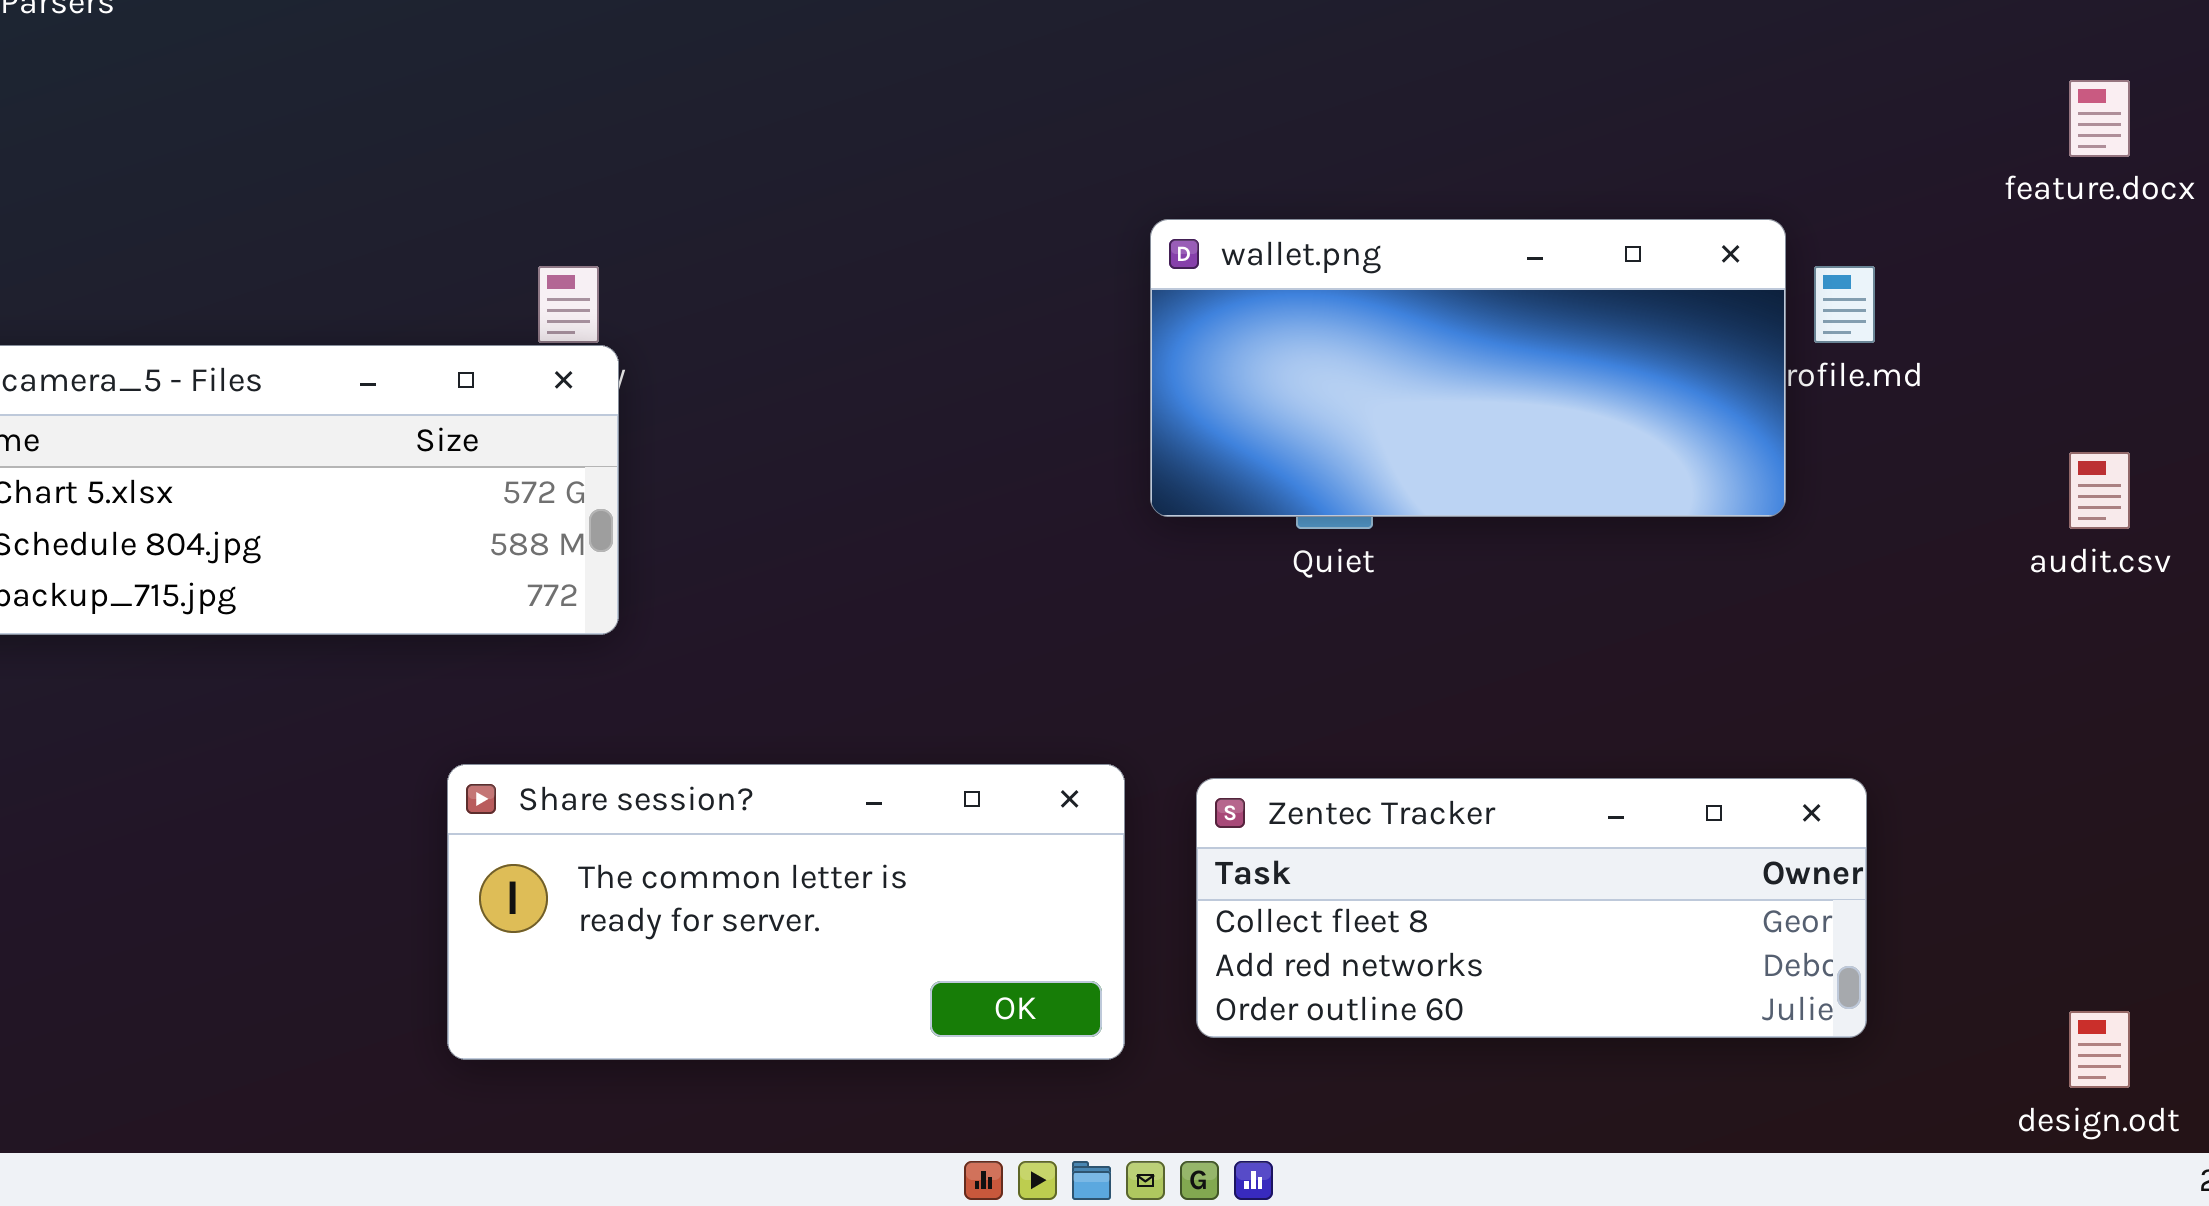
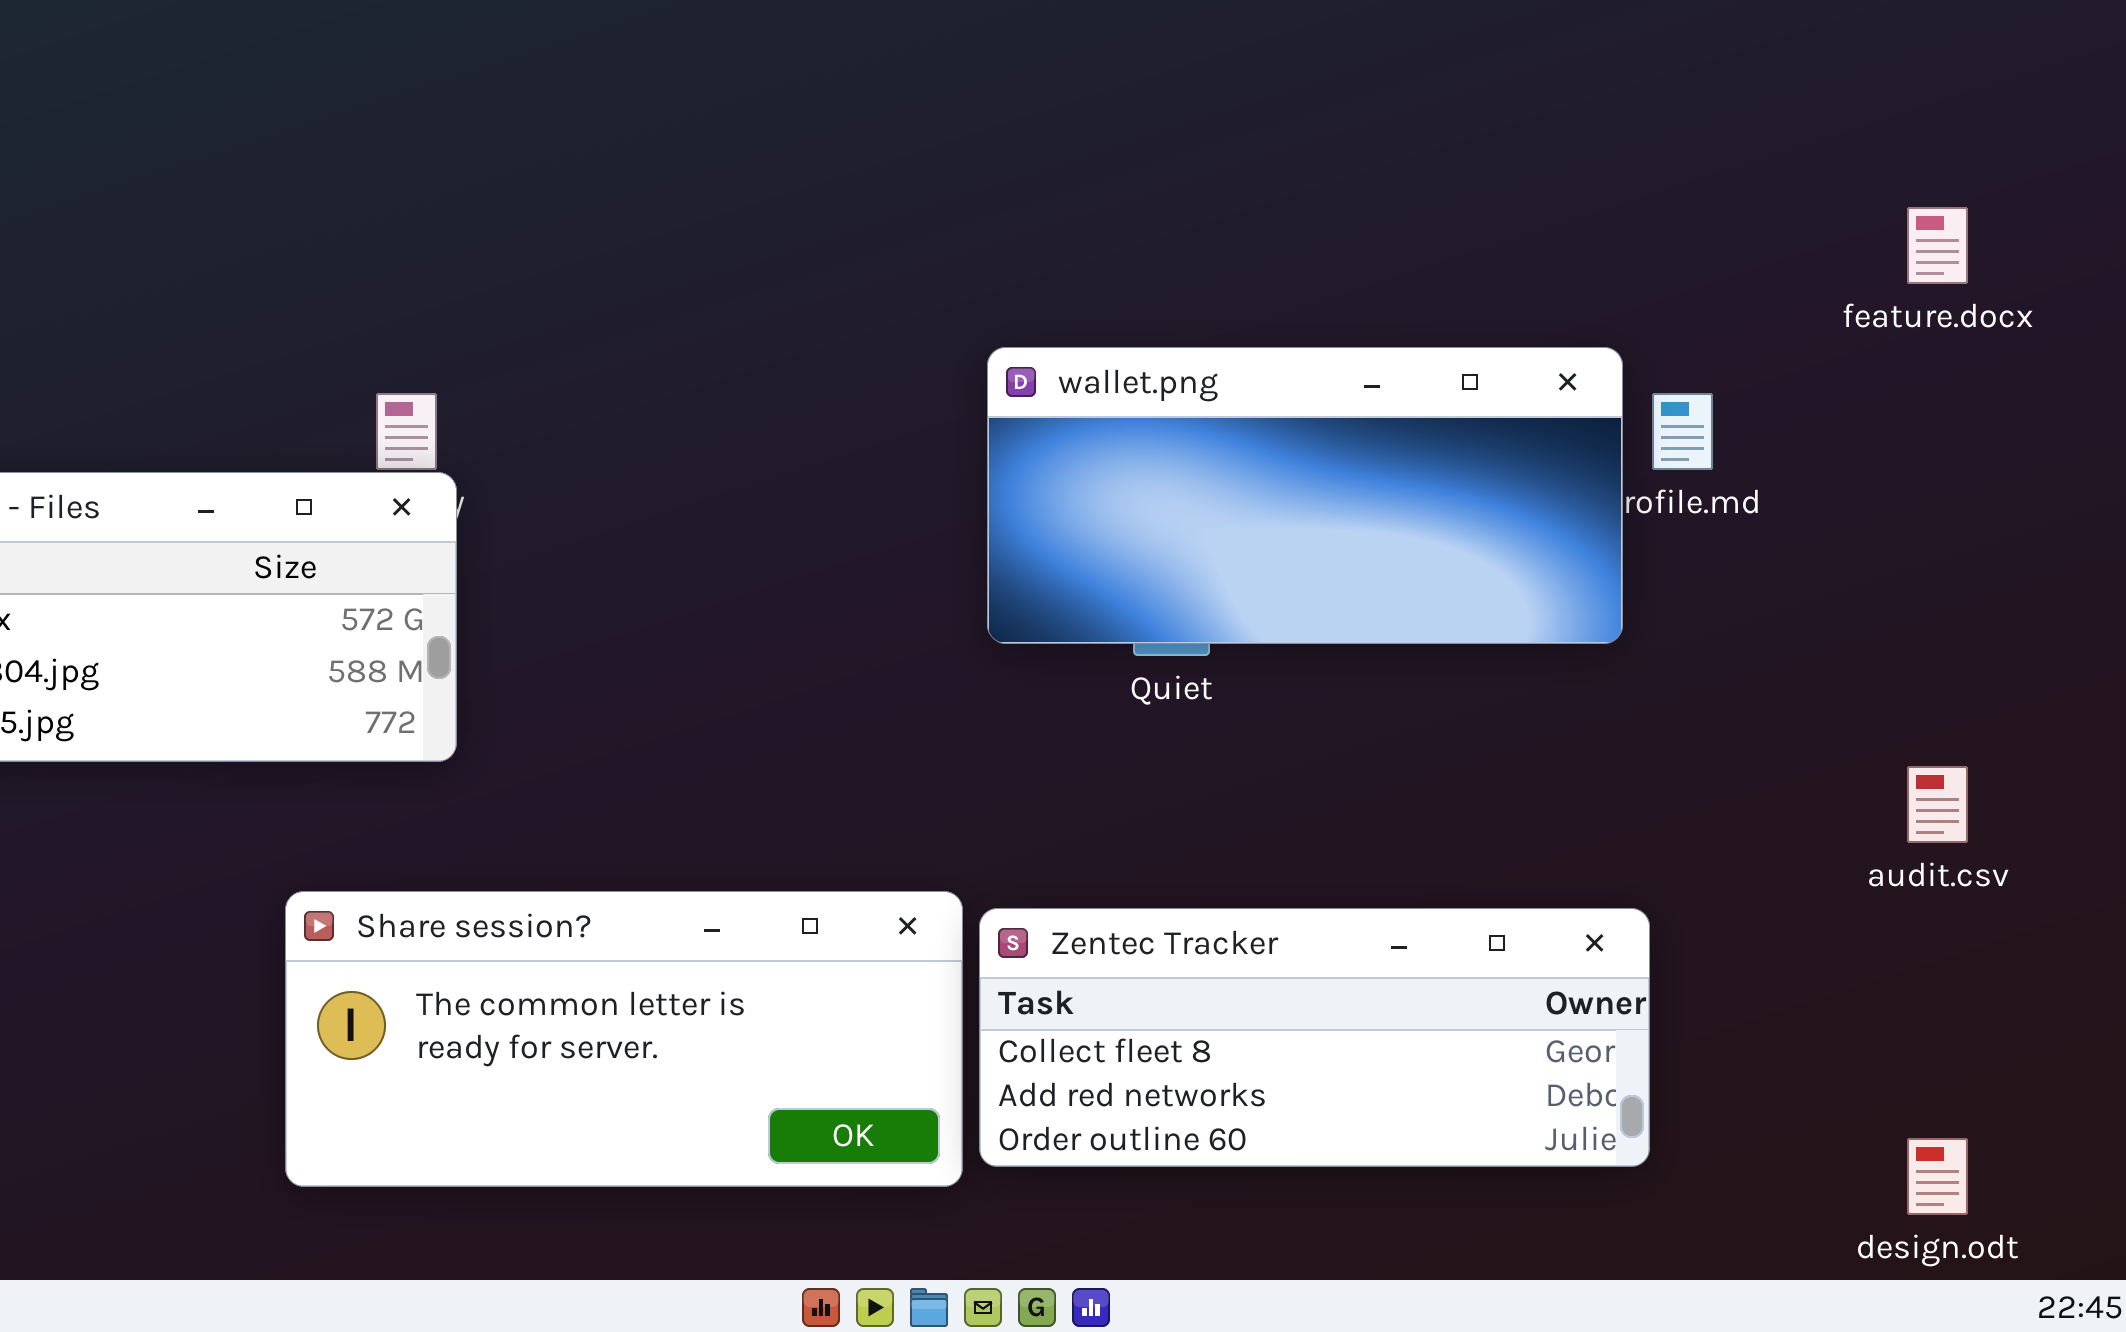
audit.csv: [2069,452,2130,529] -> [1907,766,1968,843], moved
Zentec Tracker: [1196,778,1867,1038] -> [979,908,1650,1167], moved

